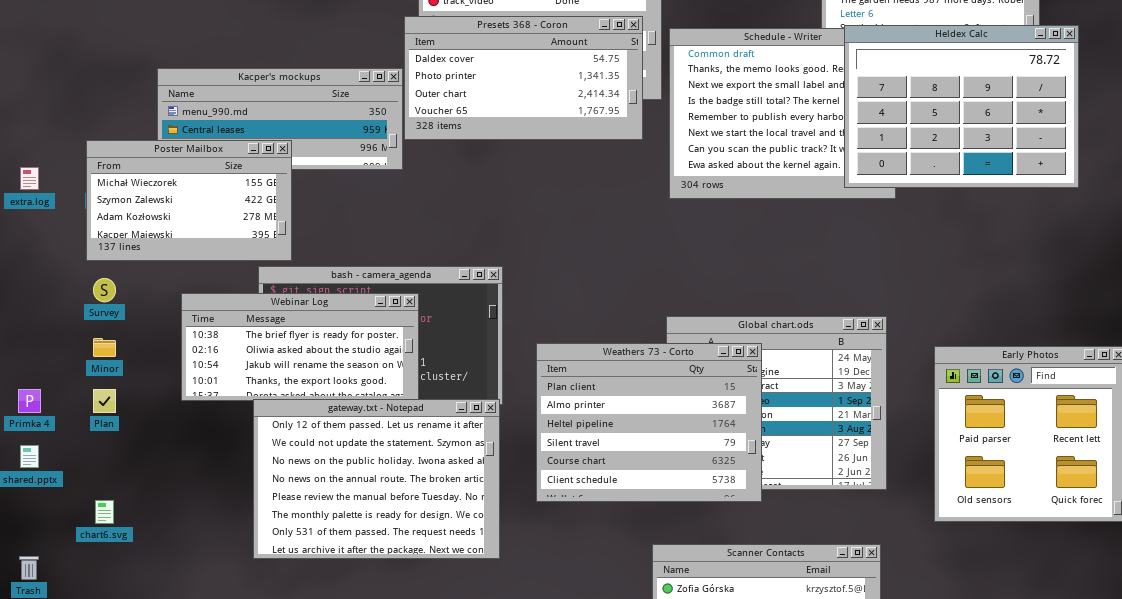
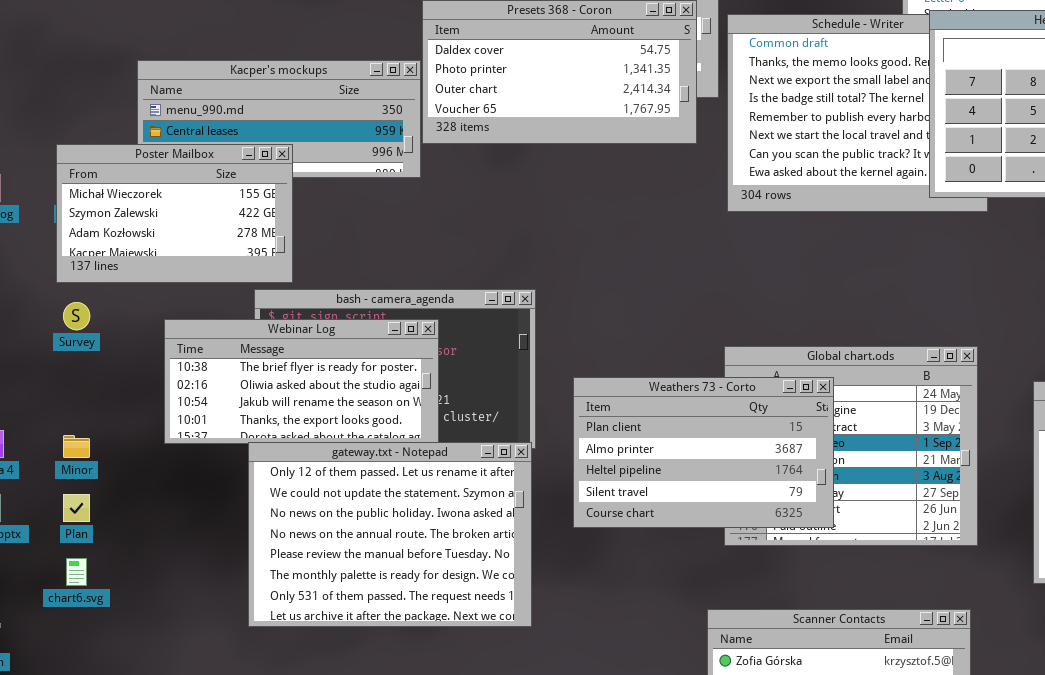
Minor: [93,338,116,357] -> [63,435,90,458], moved
Weathers 73 - Corto: [536,343,762,502] -> [573,377,834,528], resized
Plan: [93,389,116,413] -> [63,494,90,522], moved

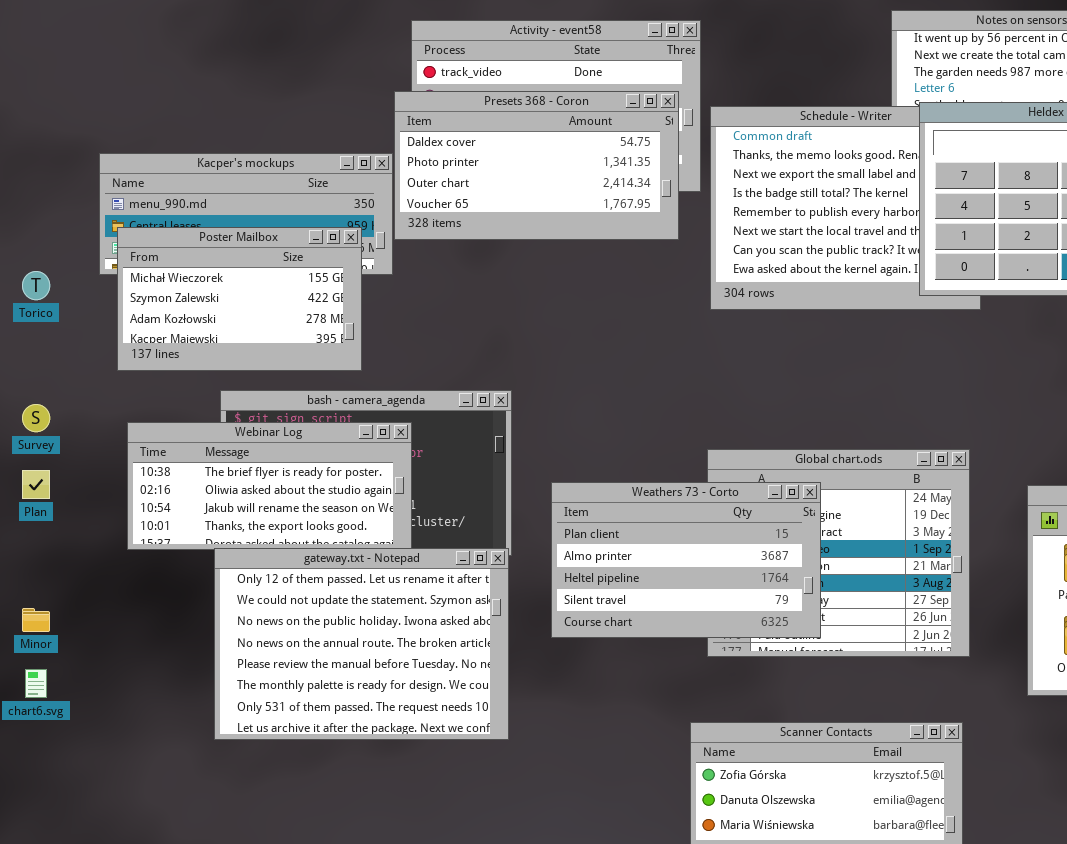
Poster Mailbox: [56,144,293,283] -> [117,227,362,371], moved
Minor: [63,435,90,458] -> [22,608,50,632], moved
Plan: [63,494,90,522] -> [22,470,50,499], moved

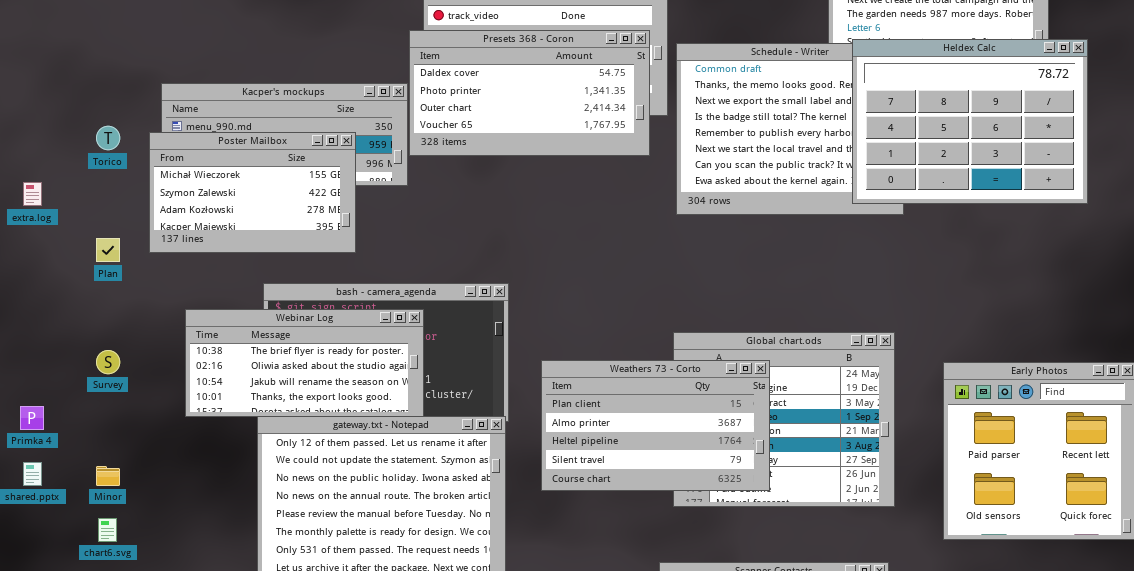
Poster Mailbox: [117,227,362,371] -> [149,132,356,253], moved
Torico: [22,271,50,300] -> [96,126,120,150], moved
Survey: [22,404,50,432] -> [96,350,120,374], moved
Plan: [22,470,50,499] -> [96,238,120,262], moved

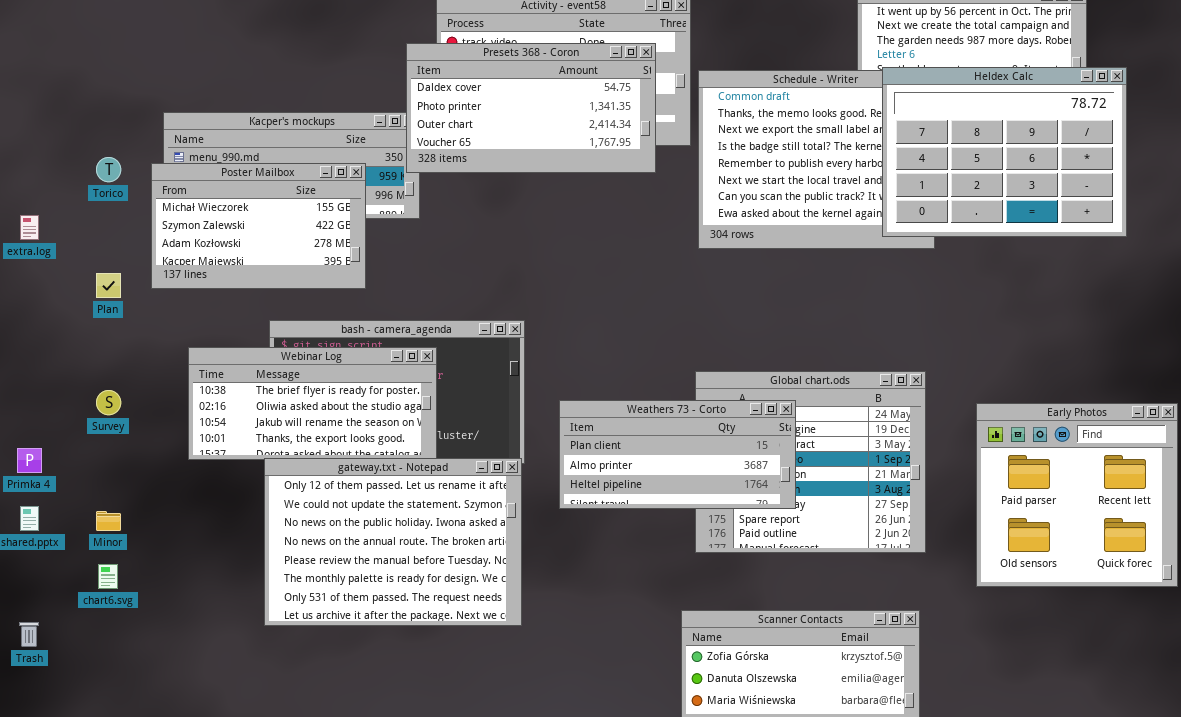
Presets 368 - Coron: [409,30,650,156] -> [406,43,656,173], moved
Weathers 73 - Corto: [541,360,770,491] -> [559,400,796,509], resized

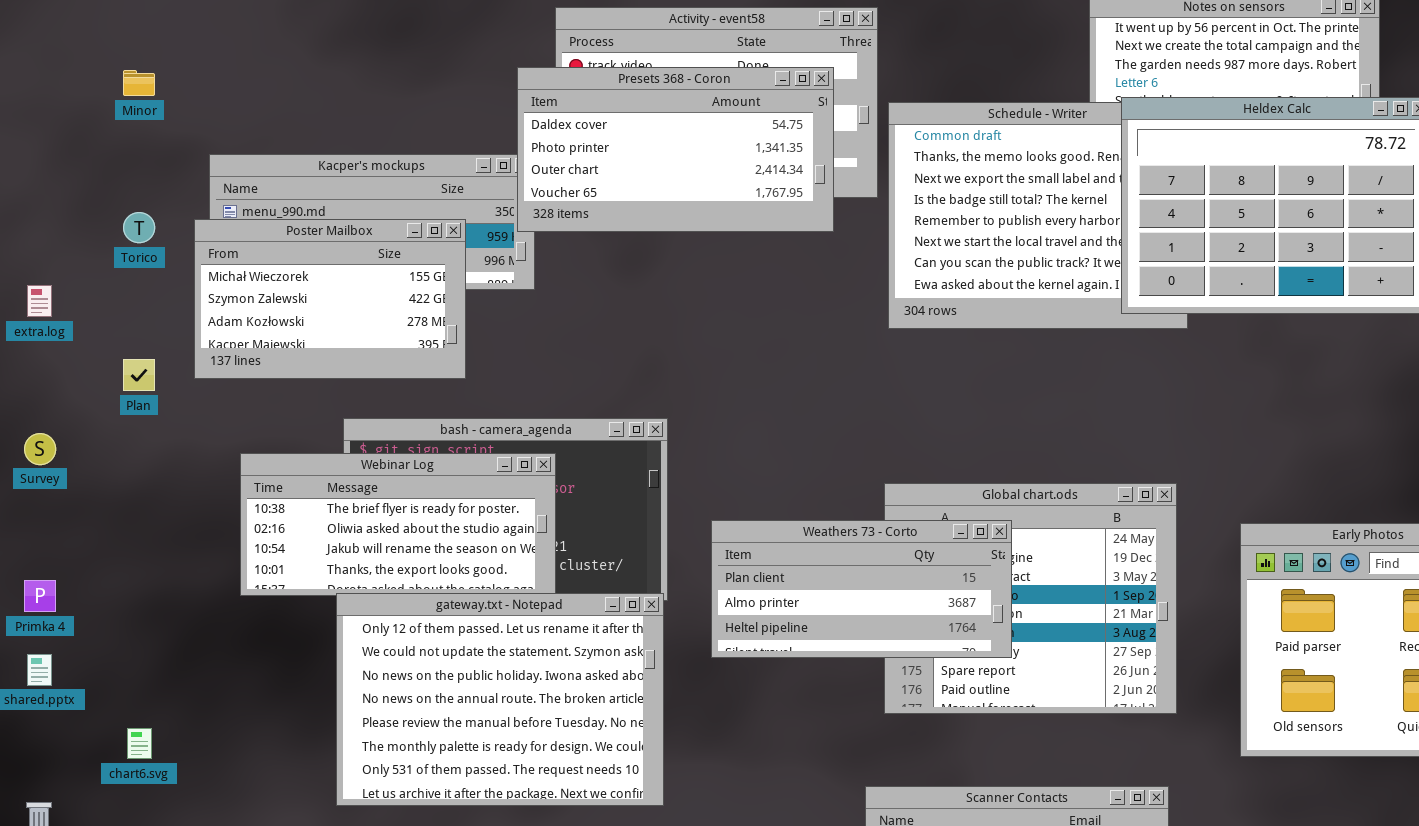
Survey: [96,390,121,415] -> [24,433,56,465], moved
Minor: [96,511,121,531] -> [123,70,155,96], moved

